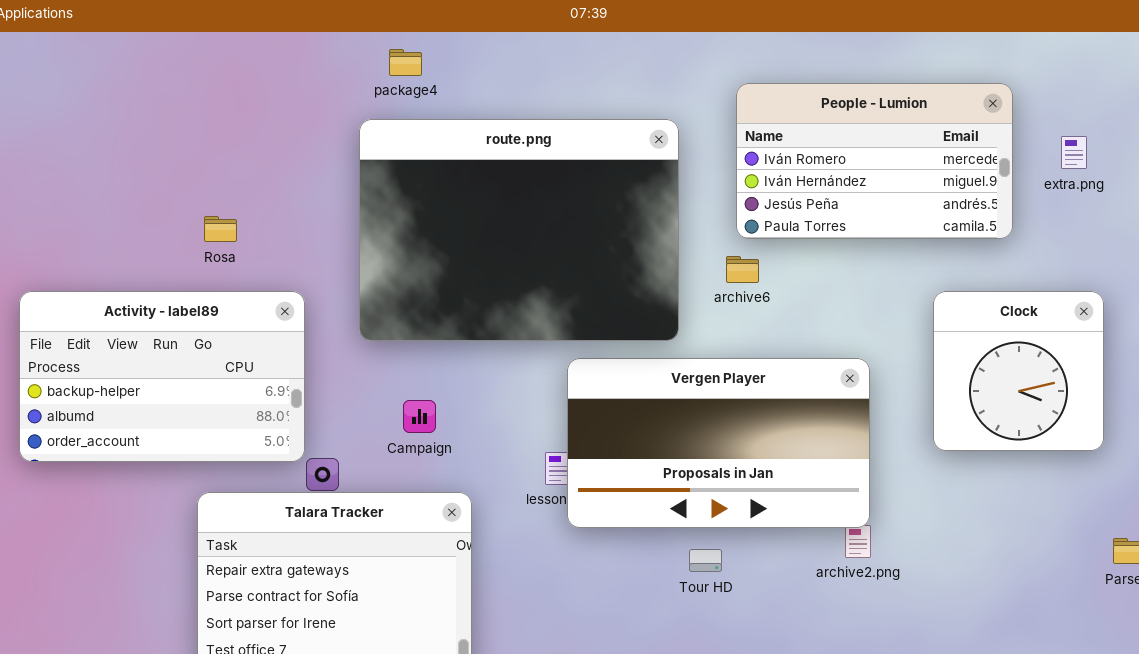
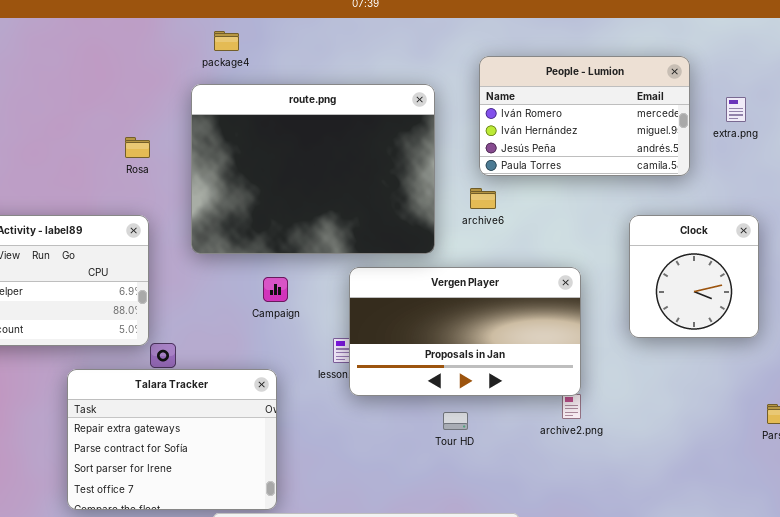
Rosa: [204,216,237,242] -> [125,137,150,158], moved
Campaign: [403,400,436,433] -> [263,277,288,302], moved

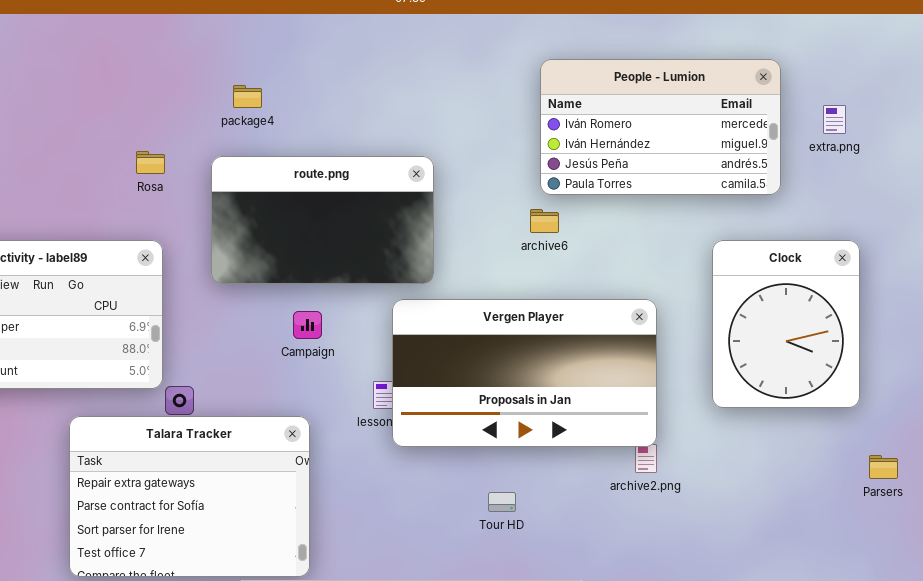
package4: [214,31,239,51] -> [233,85,262,108], moved
route.png: [191,84,435,254] -> [211,156,434,284], resized
Clock: [629,215,759,338] -> [712,240,860,408], resized
Tour HD: [443,412,468,430] -> [488,492,516,512], moved

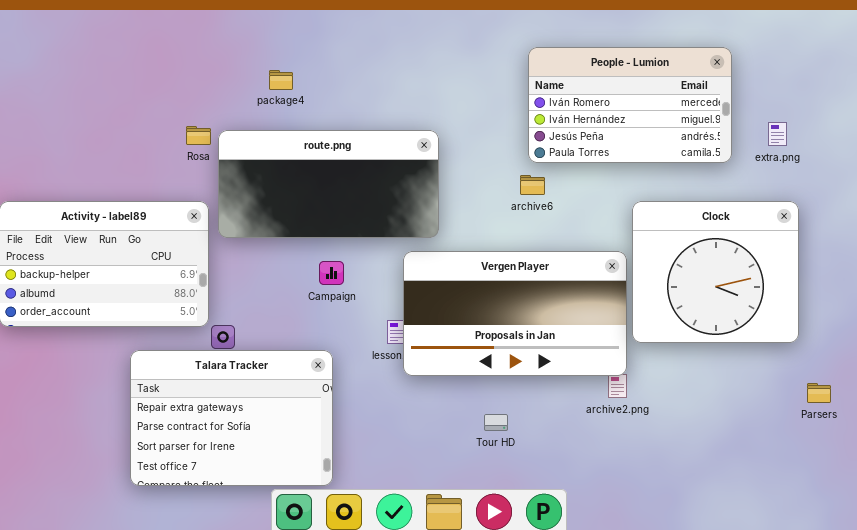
extra.png: [823,105,846,134] -> [768,122,787,146], moved
route.png: [211,156,434,284] -> [218,130,439,238], resized
Clock: [712,240,860,408] -> [632,201,799,343], resized

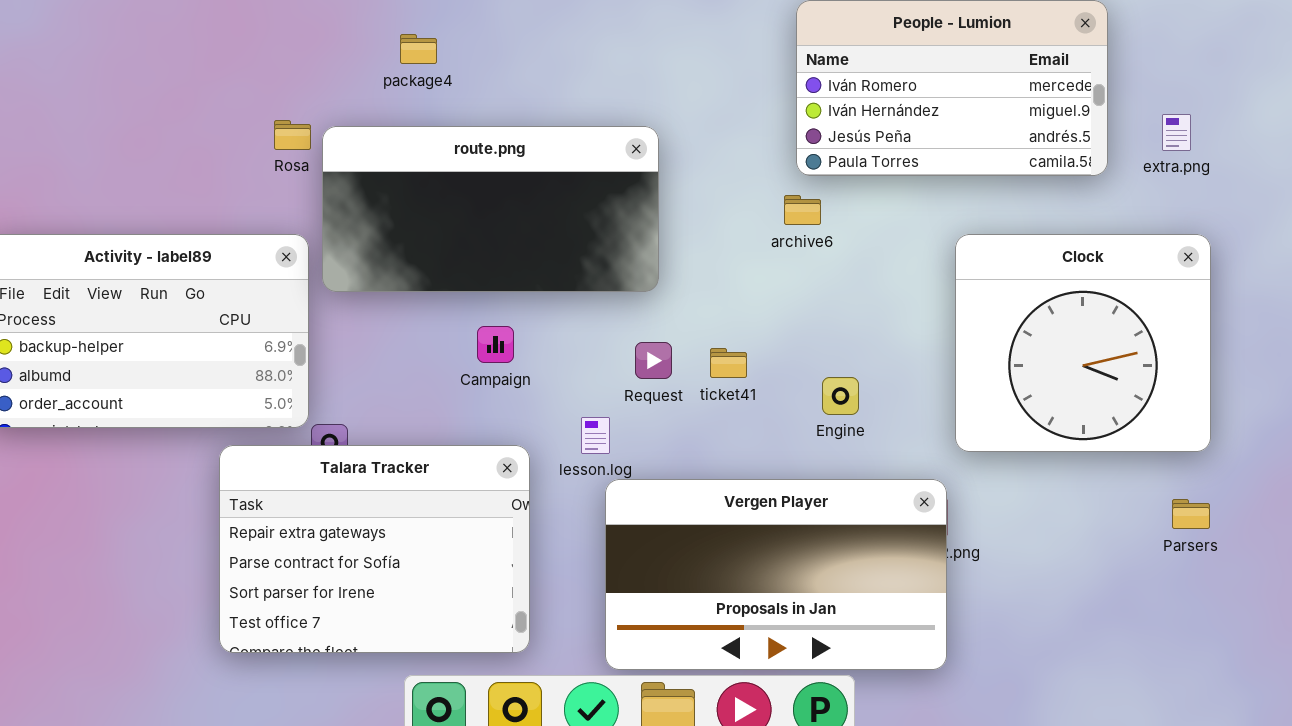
Vergen Player: [403,251,627,376] -> [605,479,947,670], moved
Talara Tracker: [130,350,333,486] -> [219,445,530,653], moved
Parsers: [807,383,831,403] -> [1172,499,1210,529], moved

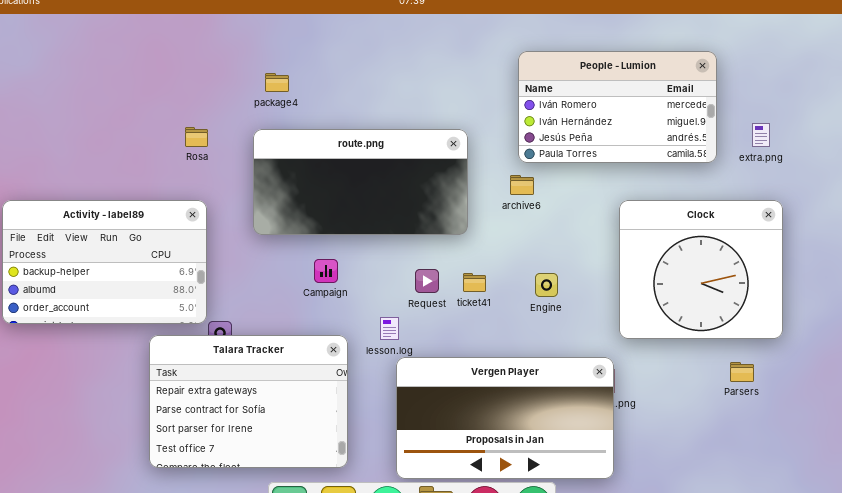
route.png: [322,126,659,292] -> [253,129,468,235], moved
Engine: [822,377,859,415] -> [535,273,558,297], moved
Parsers: [1172,499,1210,529] -> [730,362,754,382], moved

